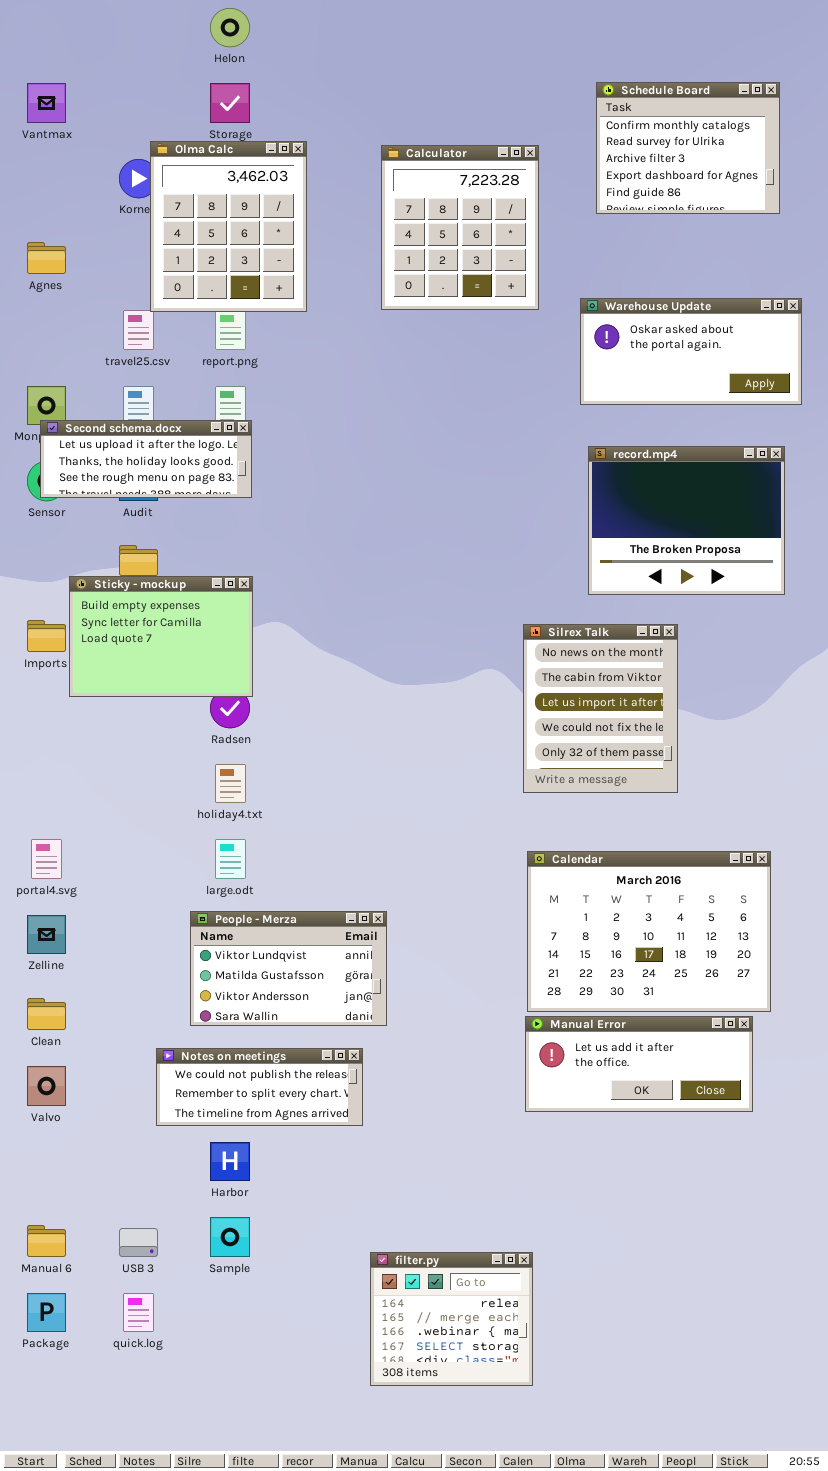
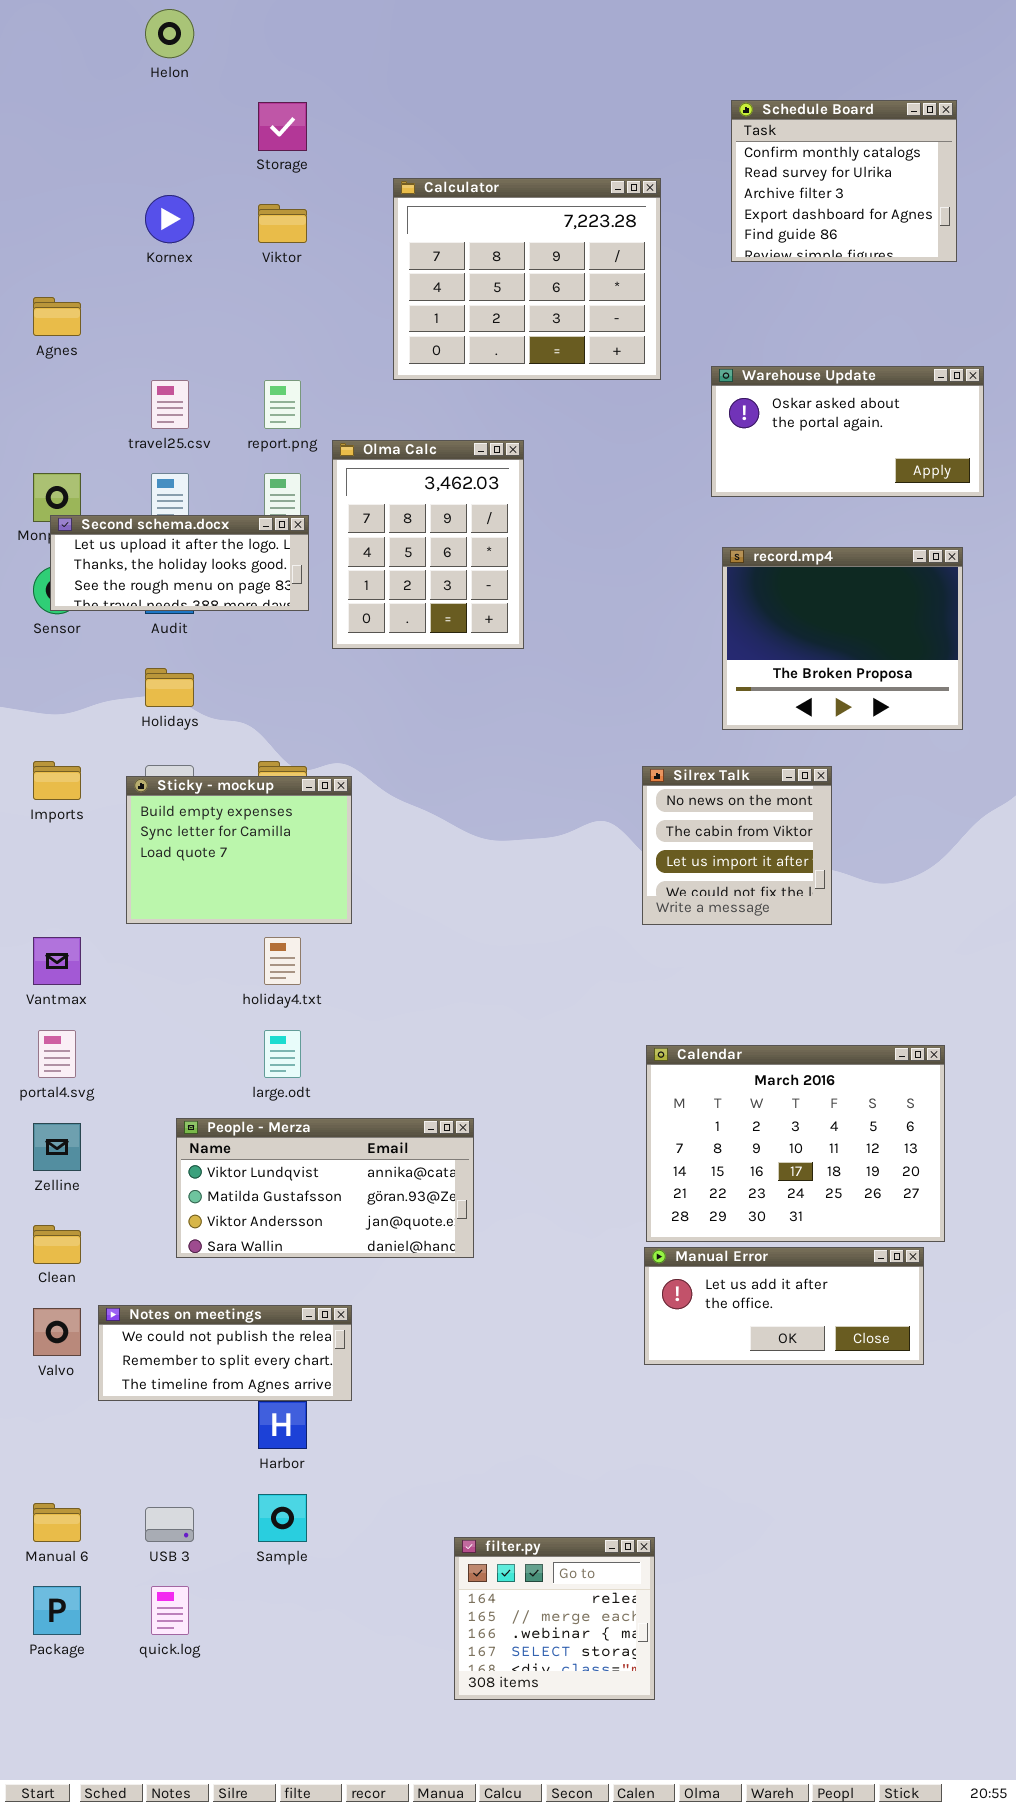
Helon: [210,8,250,47] -> [145,9,194,58], moved
Vantmax: [27,83,66,123] -> [33,937,81,985], moved
Olma Calc: [150,141,307,312] -> [332,440,524,649], moved
Calculator: [381,145,539,310] -> [393,178,661,380], resized
Sticky - mockup: [69,576,253,697] -> [126,776,352,924], moved
Silrex Talk: [523,624,678,793] -> [642,766,832,925], resized
People - Merza: [190,911,387,1026] -> [176,1118,474,1258], resized
Notes on meetings: [156,1048,363,1126] -> [98,1305,352,1401], moved

